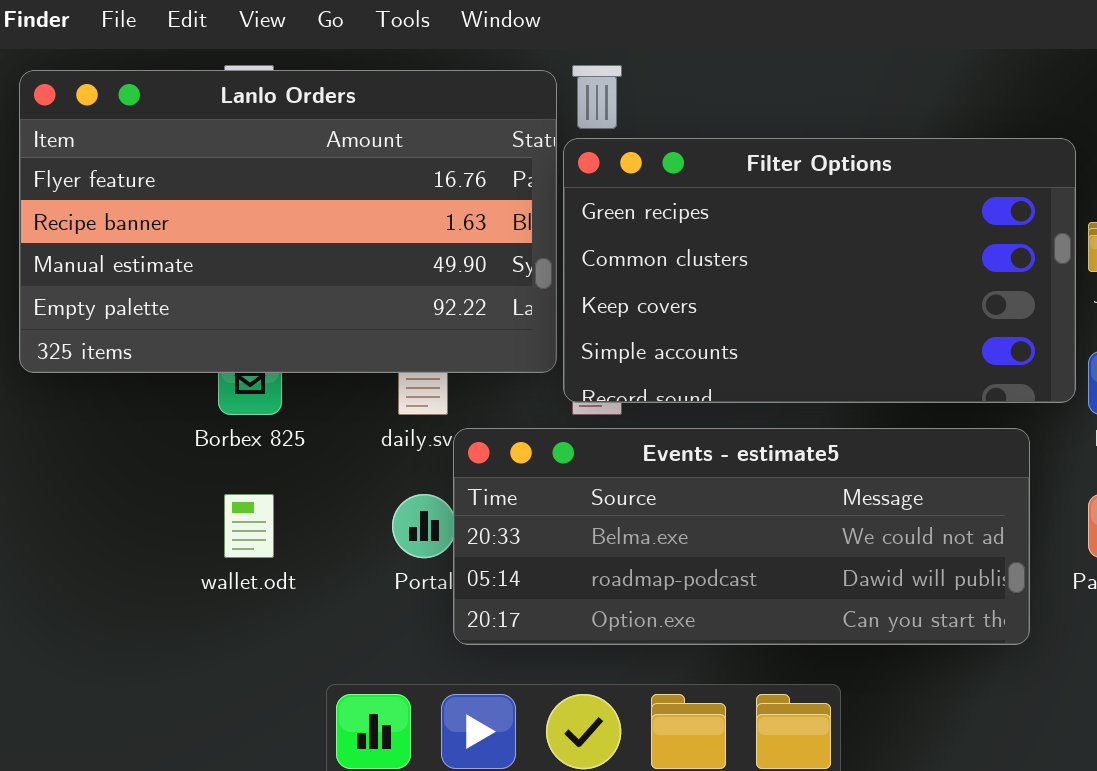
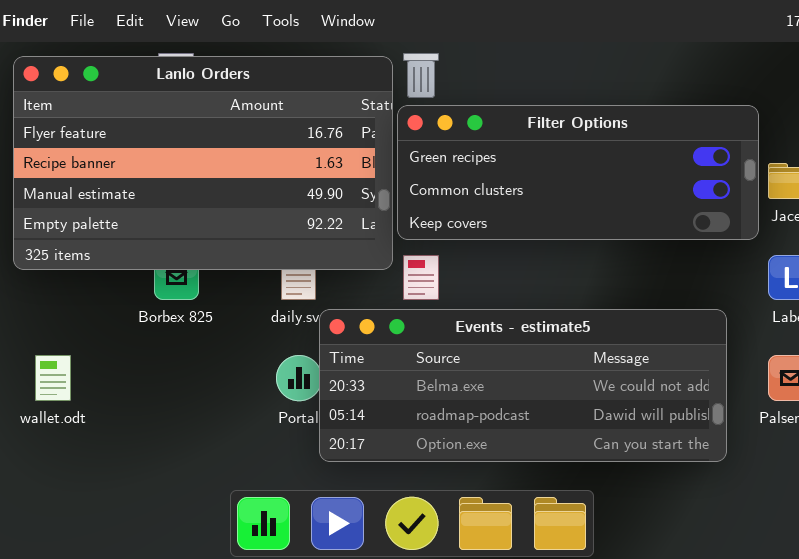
Filter Options: [563,138,1076,403] -> [397,105,759,240], resized
wallet.odt: [224,494,274,558] -> [35,355,71,401], moved

